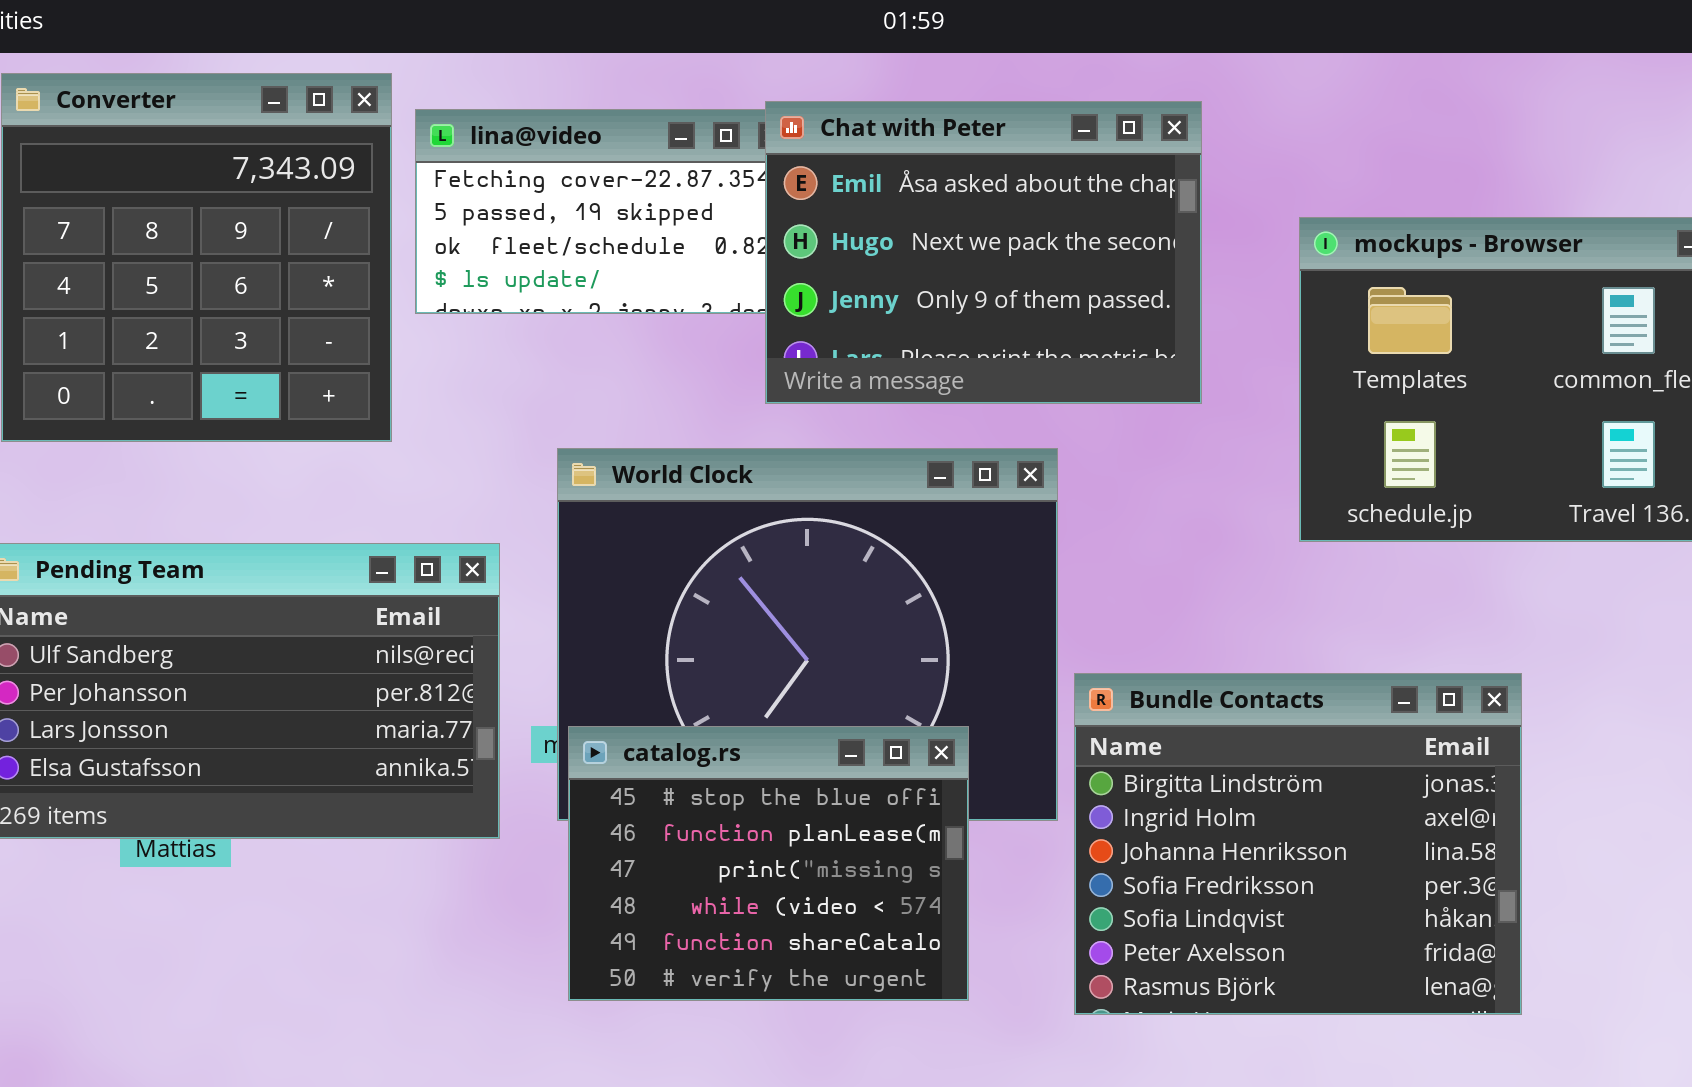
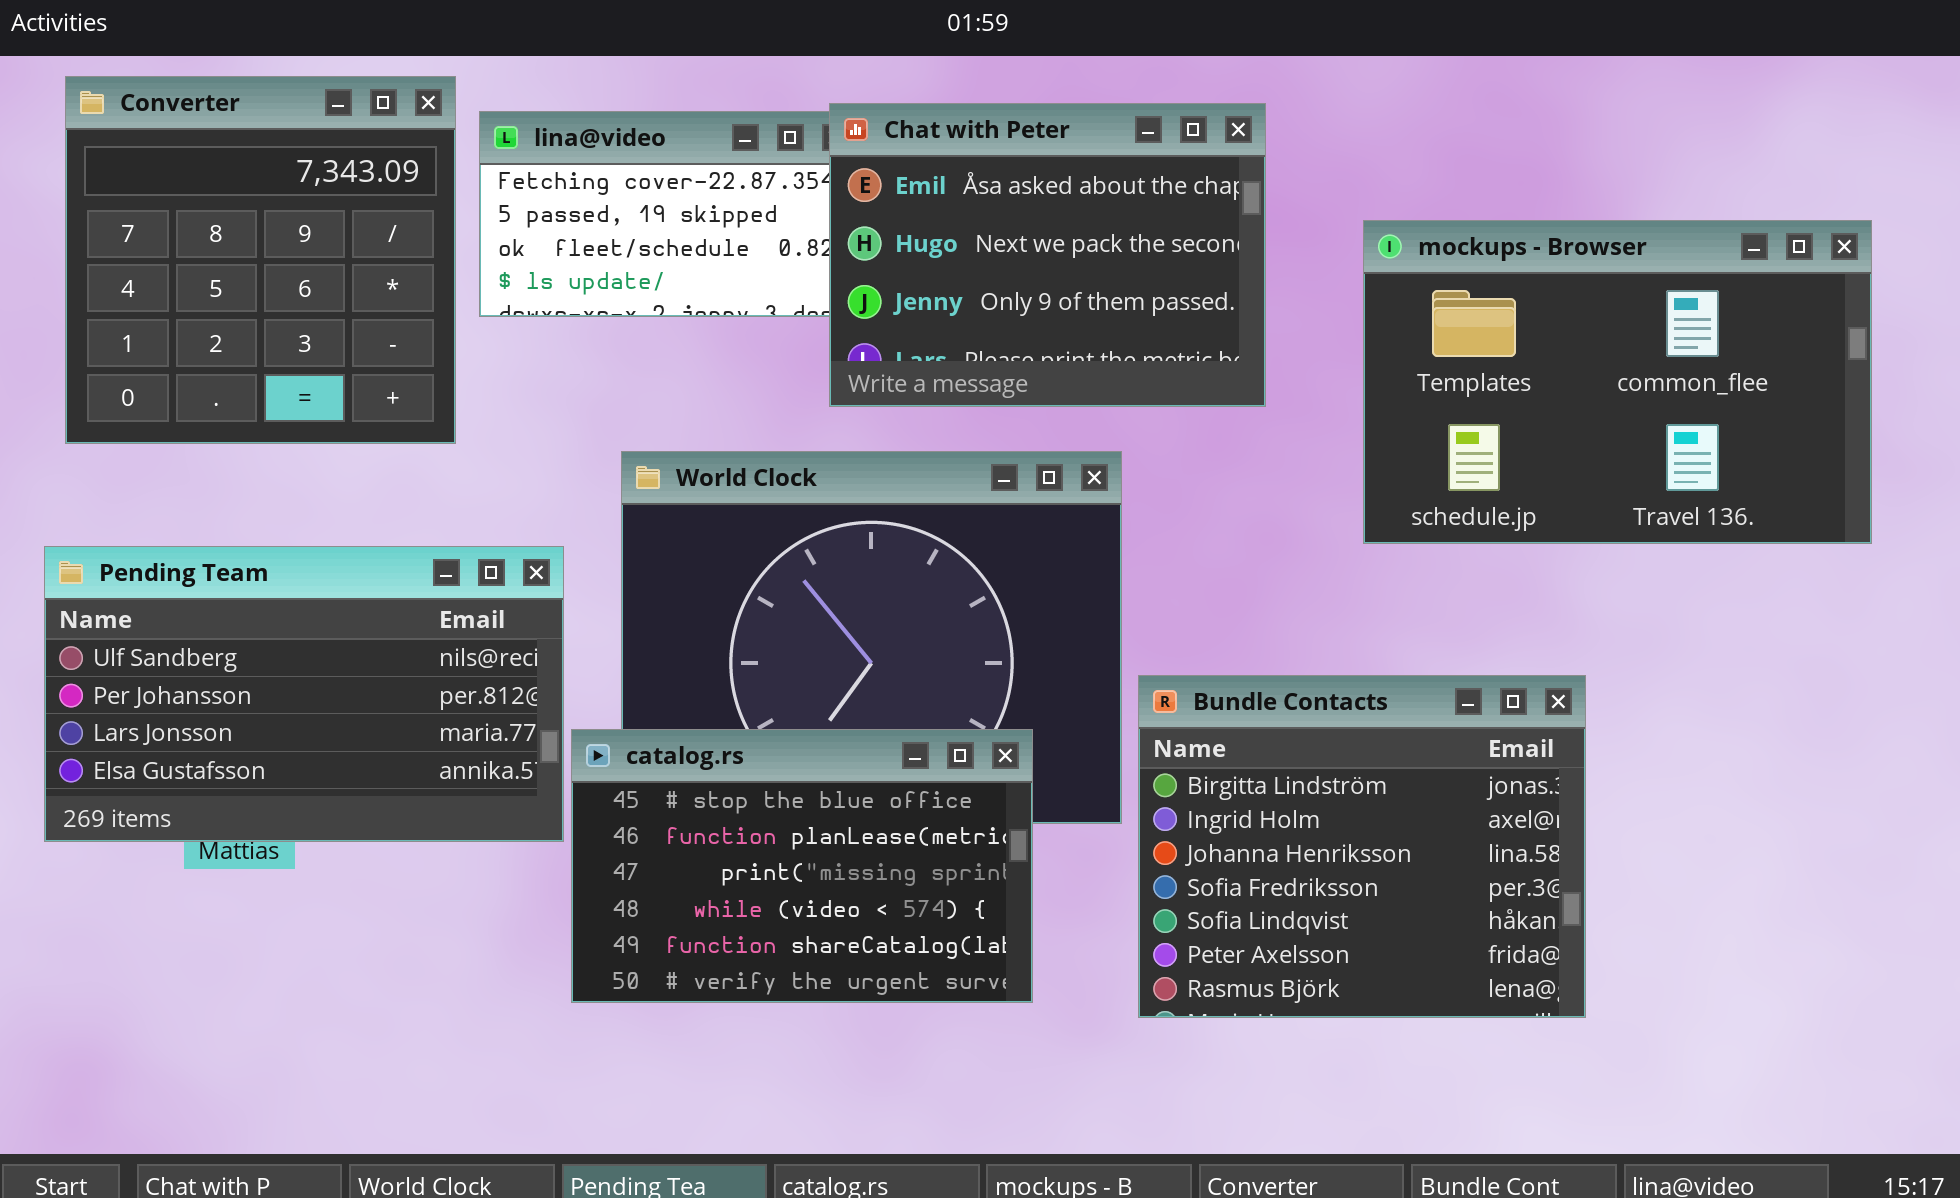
catalog.rs: [568,726,969,1001] -> [571,729,1033,1003], resized

